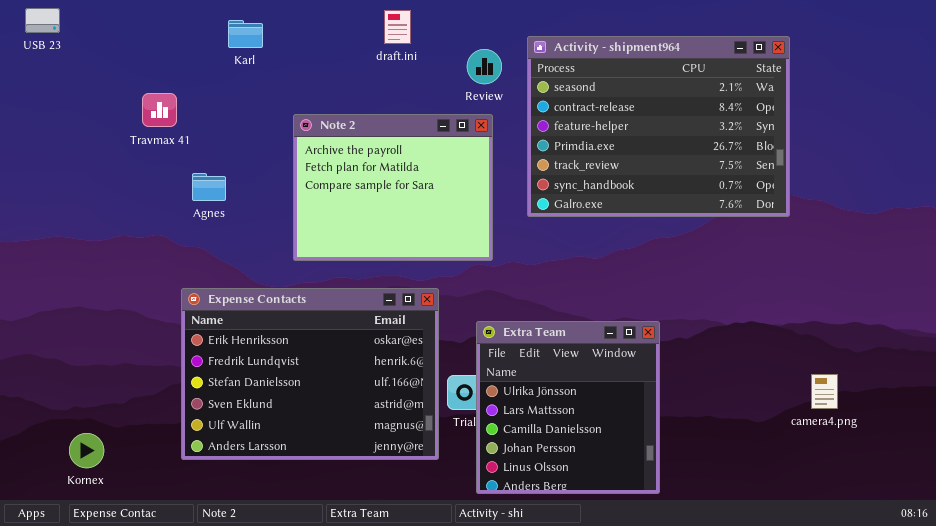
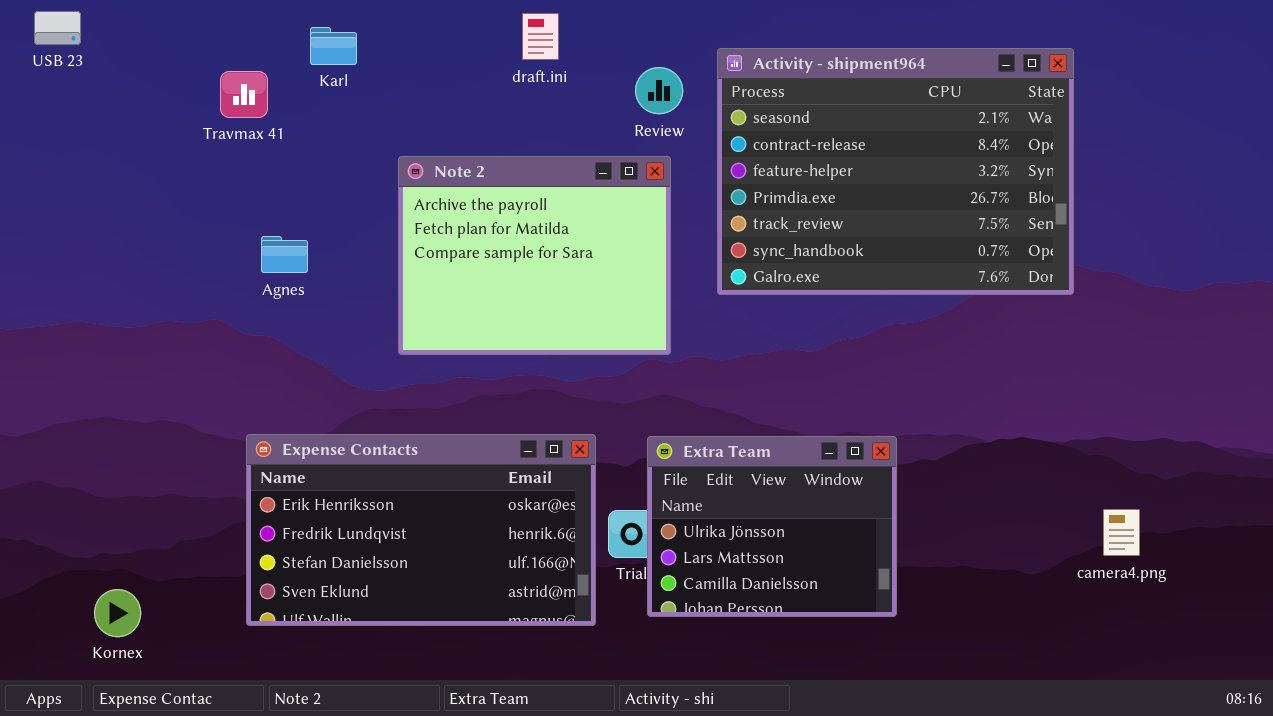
Travmax 41: [142,93,177,127] -> [220,71,268,118], moved
Expense Contacts: [181,288,439,460] -> [246,434,596,626], resized
Extra Team: [476,321,660,494] -> [647,436,897,617], resized

